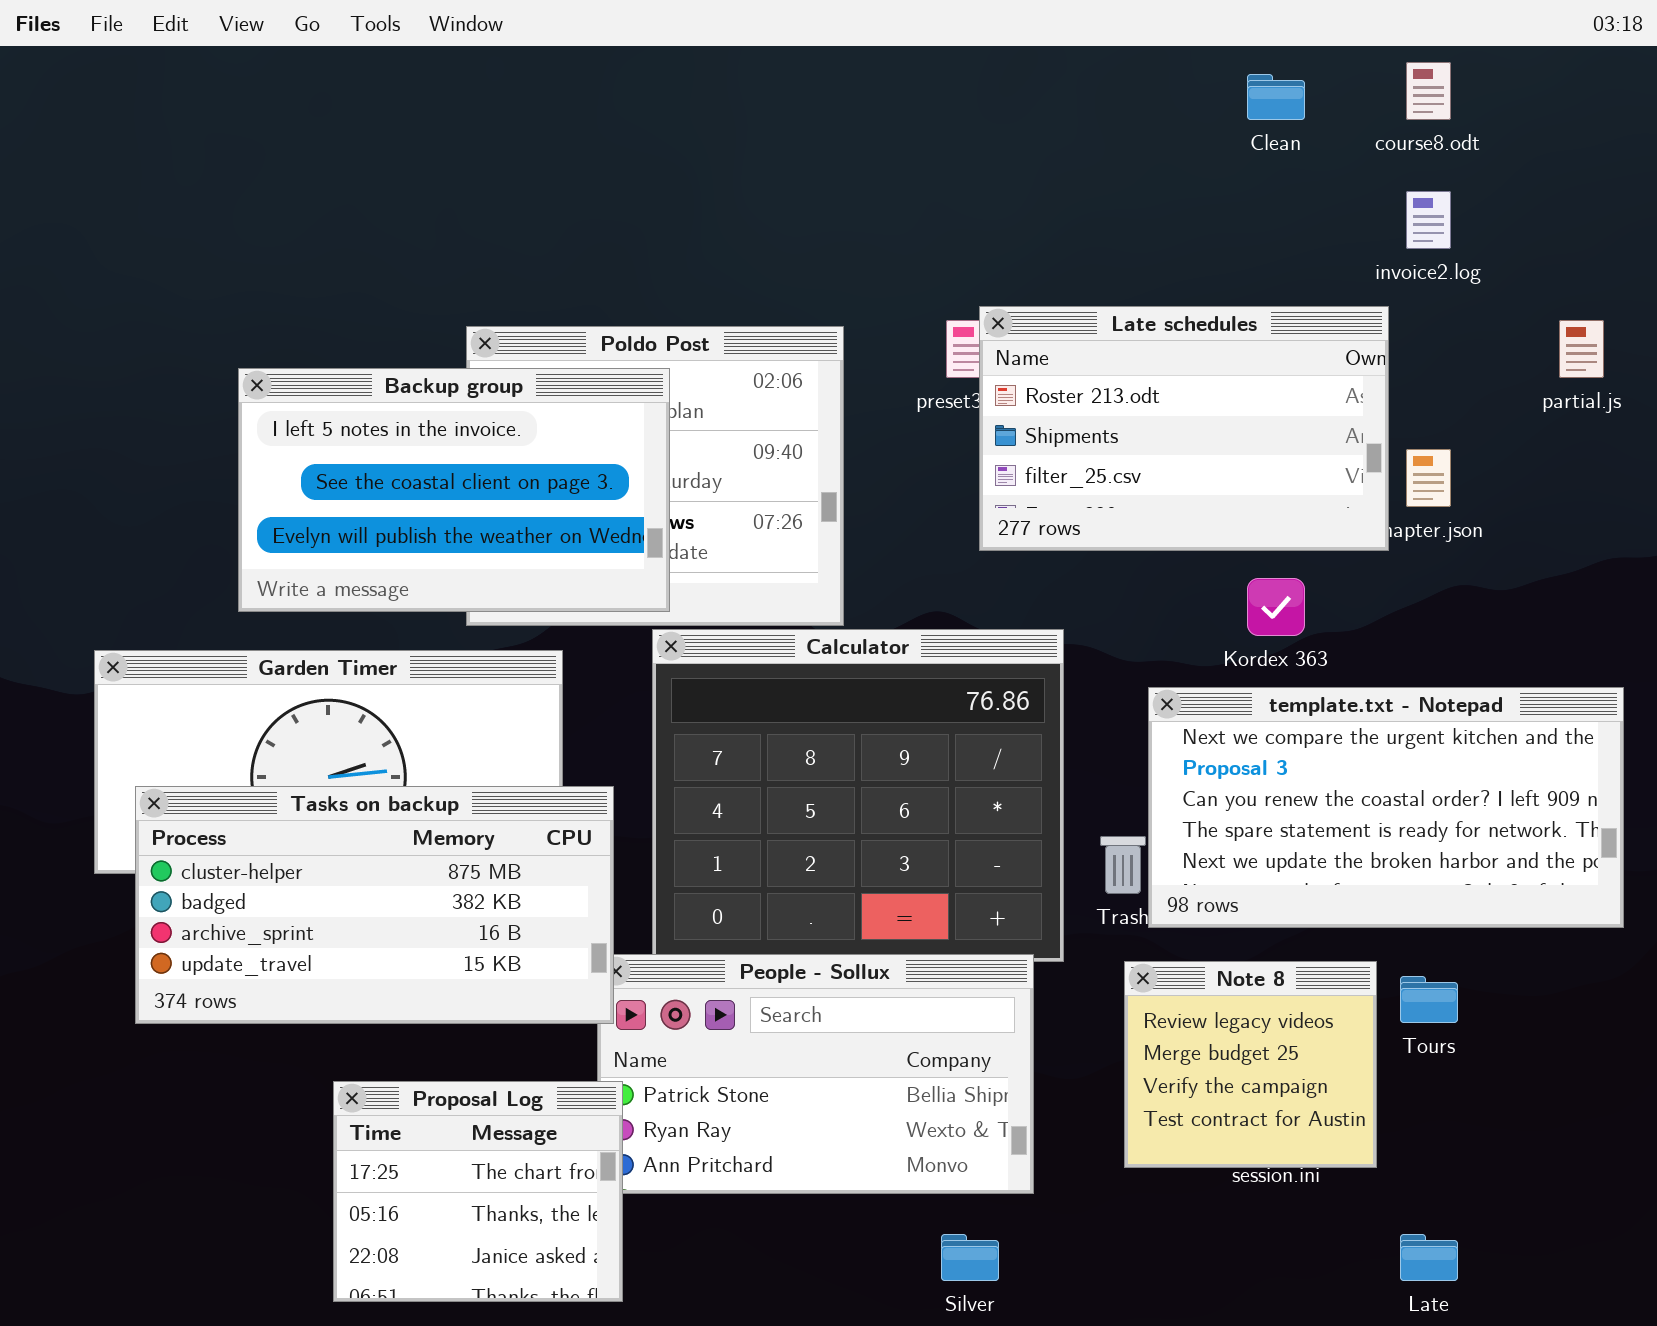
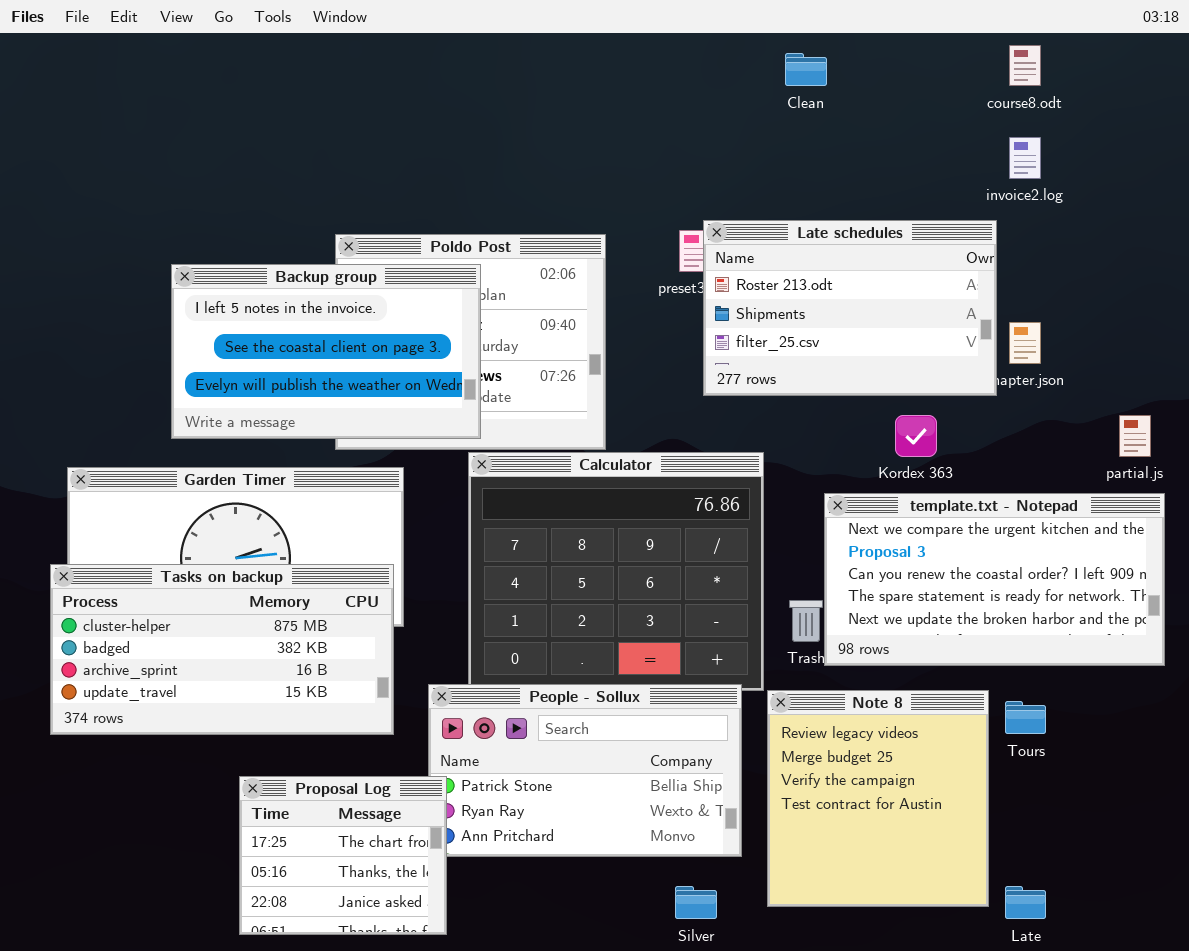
Clean: [1247,74,1305,120] -> [785,53,827,86], moved
partial.js: [1559,320,1604,378] -> [1119,415,1151,457], moved
Tasks on backup: [135,786,614,1024] -> [50,564,394,735], moved
Note 8: [1124,961,1377,1168] -> [767,690,989,907], resized

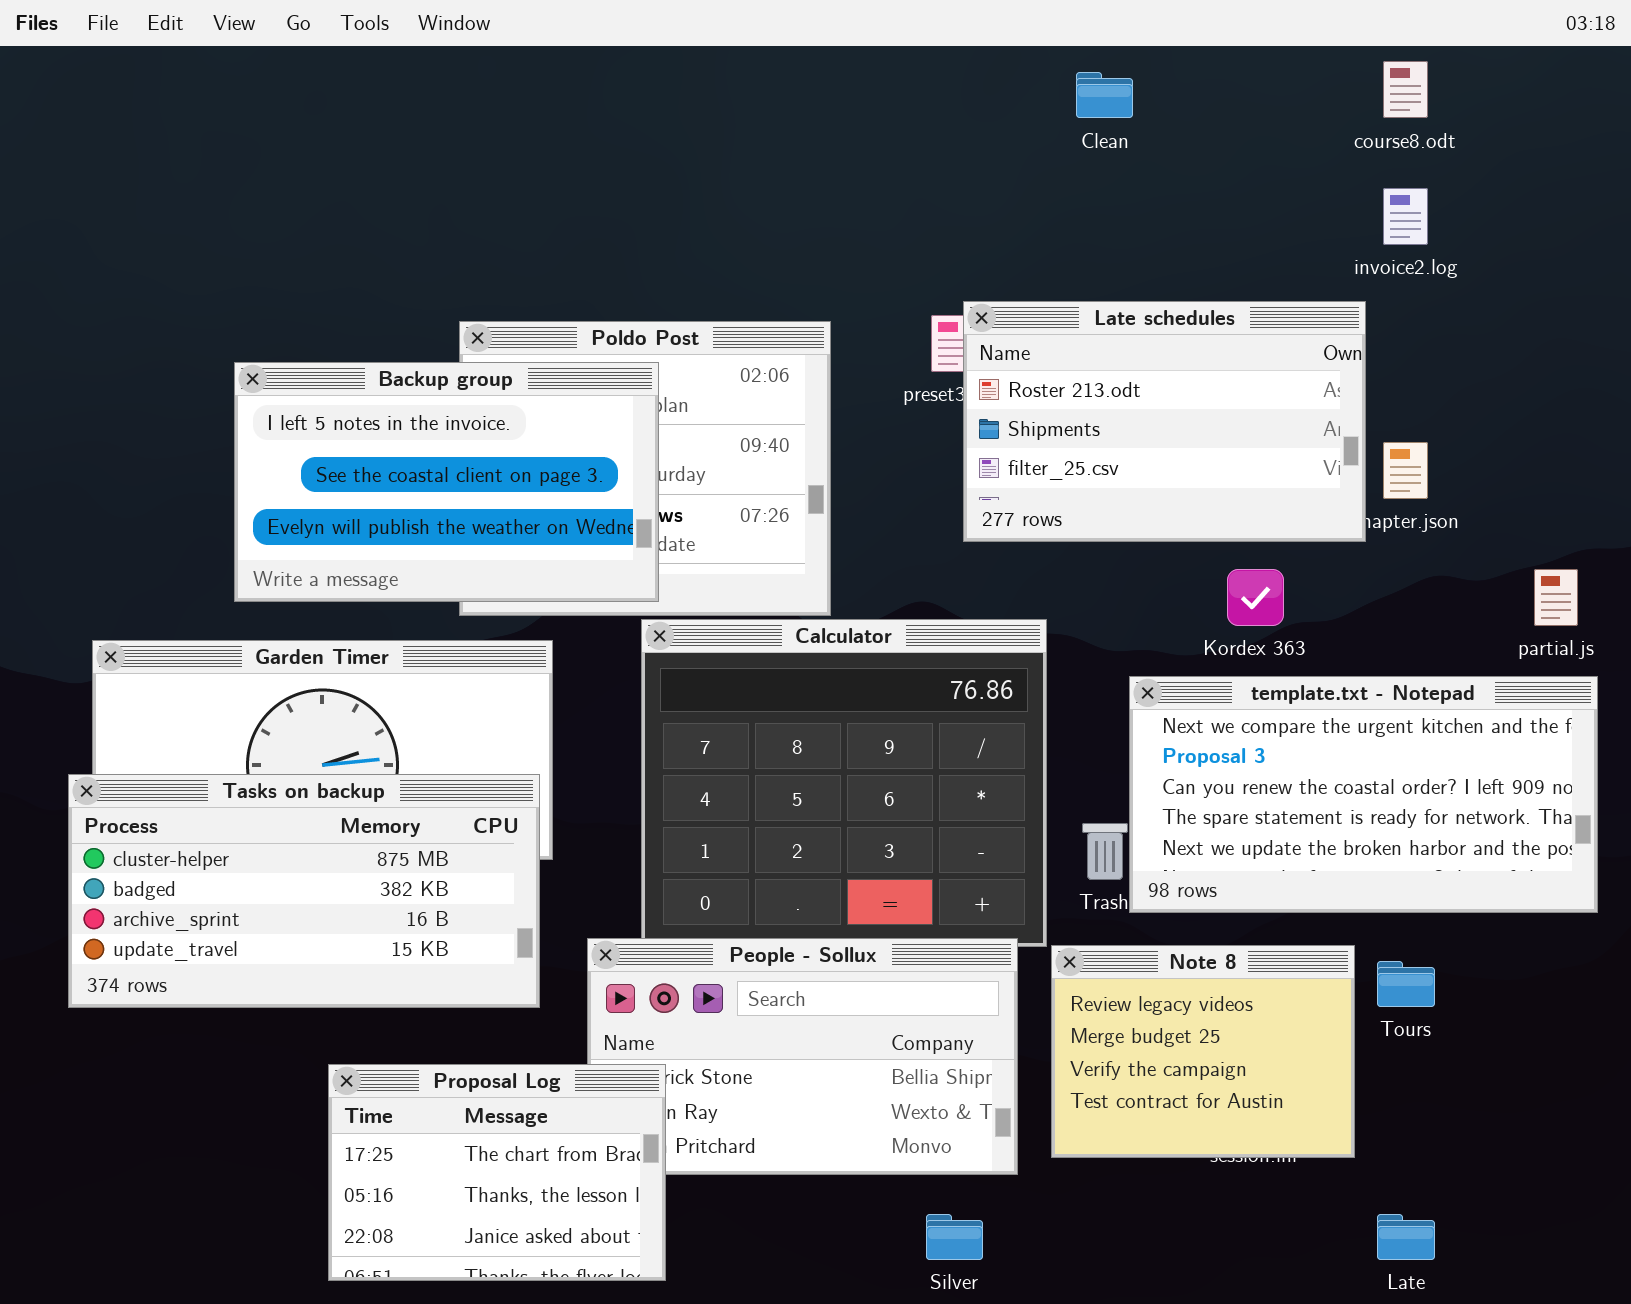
Note 8: [767,690,989,907] -> [1051,945,1355,1158], resized
Proposal Log: [239,776,447,935] -> [328,1064,666,1281], resized

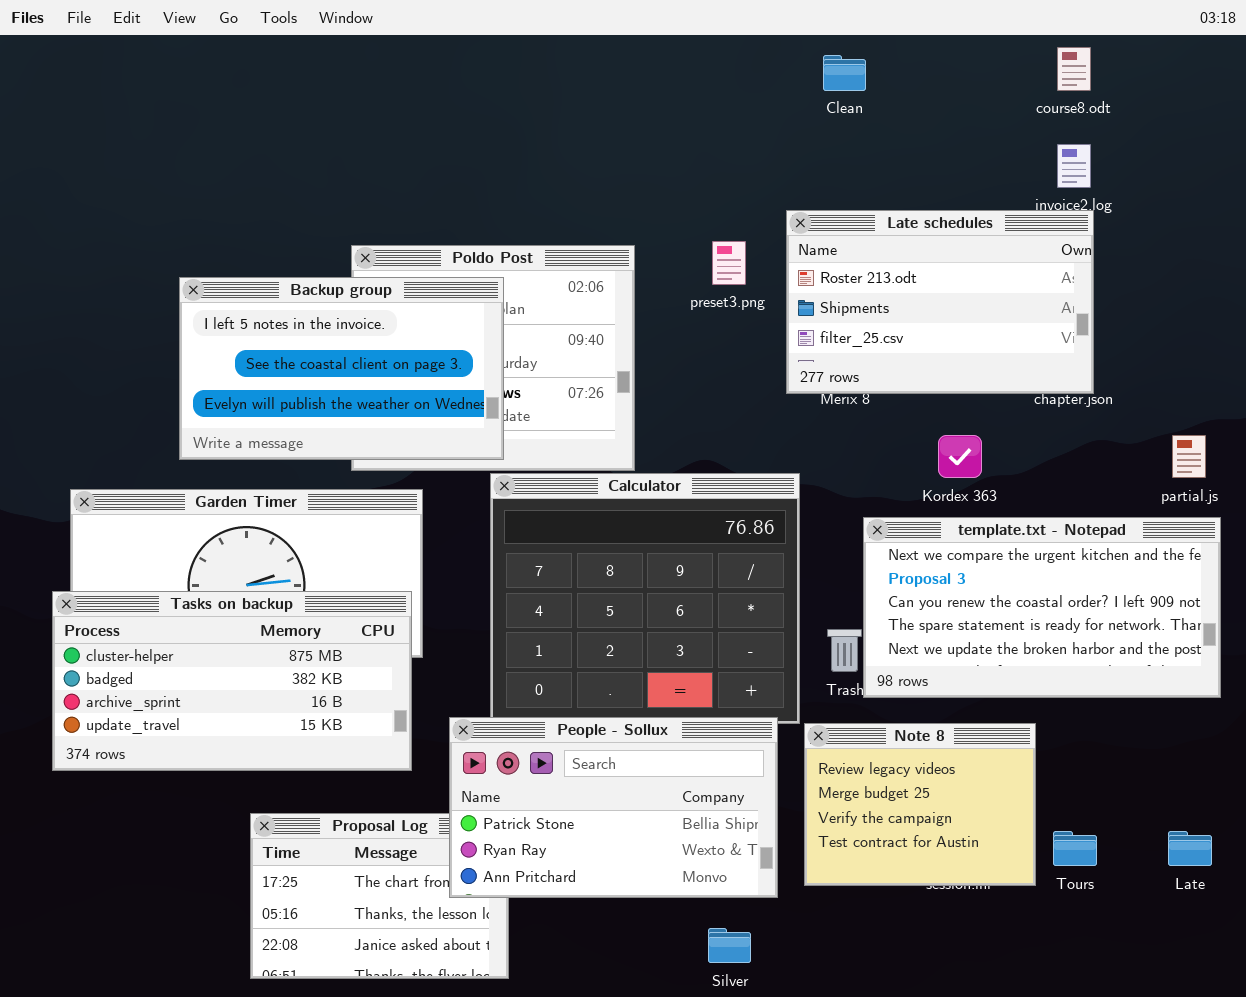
Late schedules: [963,301,1366,542] -> [786,210,1094,394], moved
People - Sollux: [587,938,1018,1175] -> [449,717,778,898], raised
Tours: [1377,961,1435,1007] -> [1053,831,1097,866], moved
Late: [1377,1214,1435,1260] -> [1168,831,1212,866], moved

